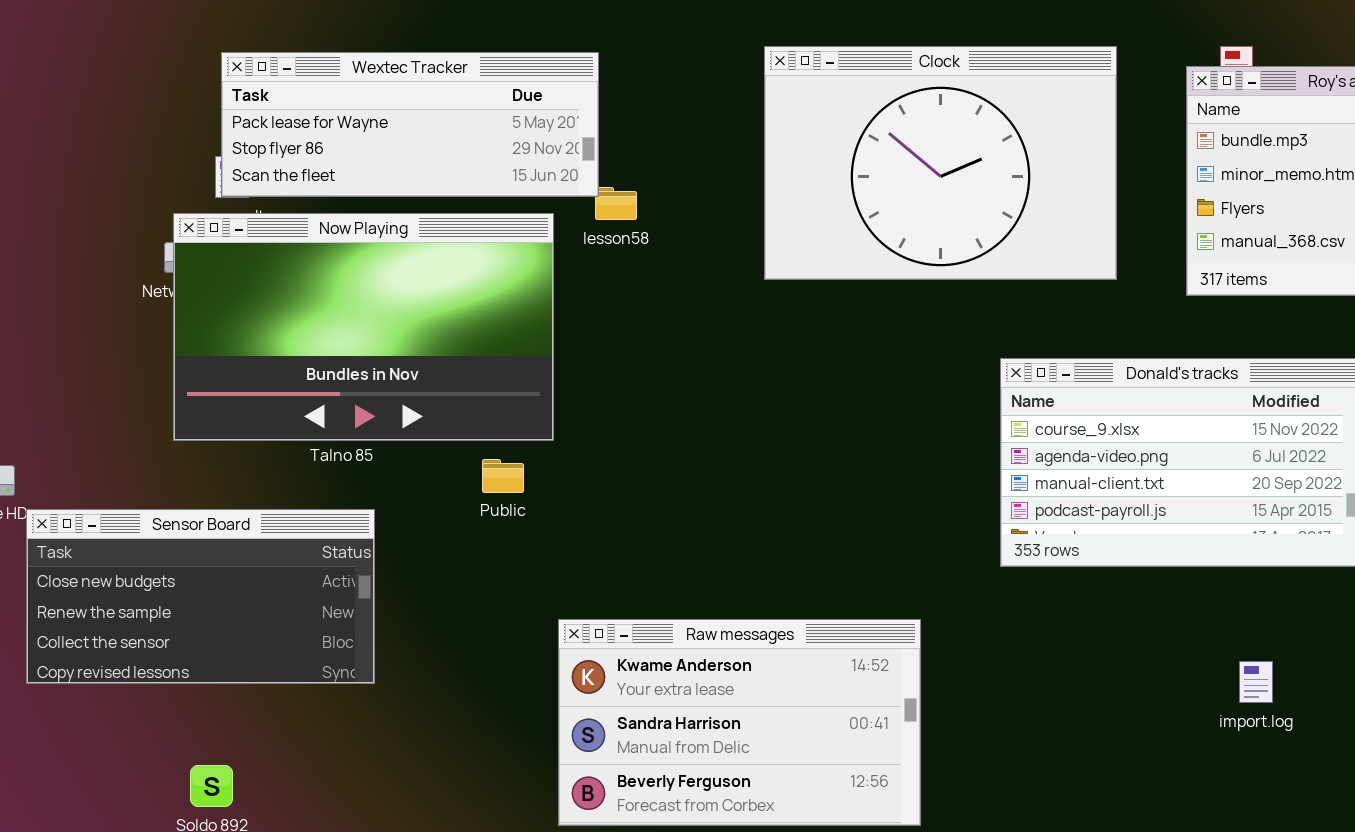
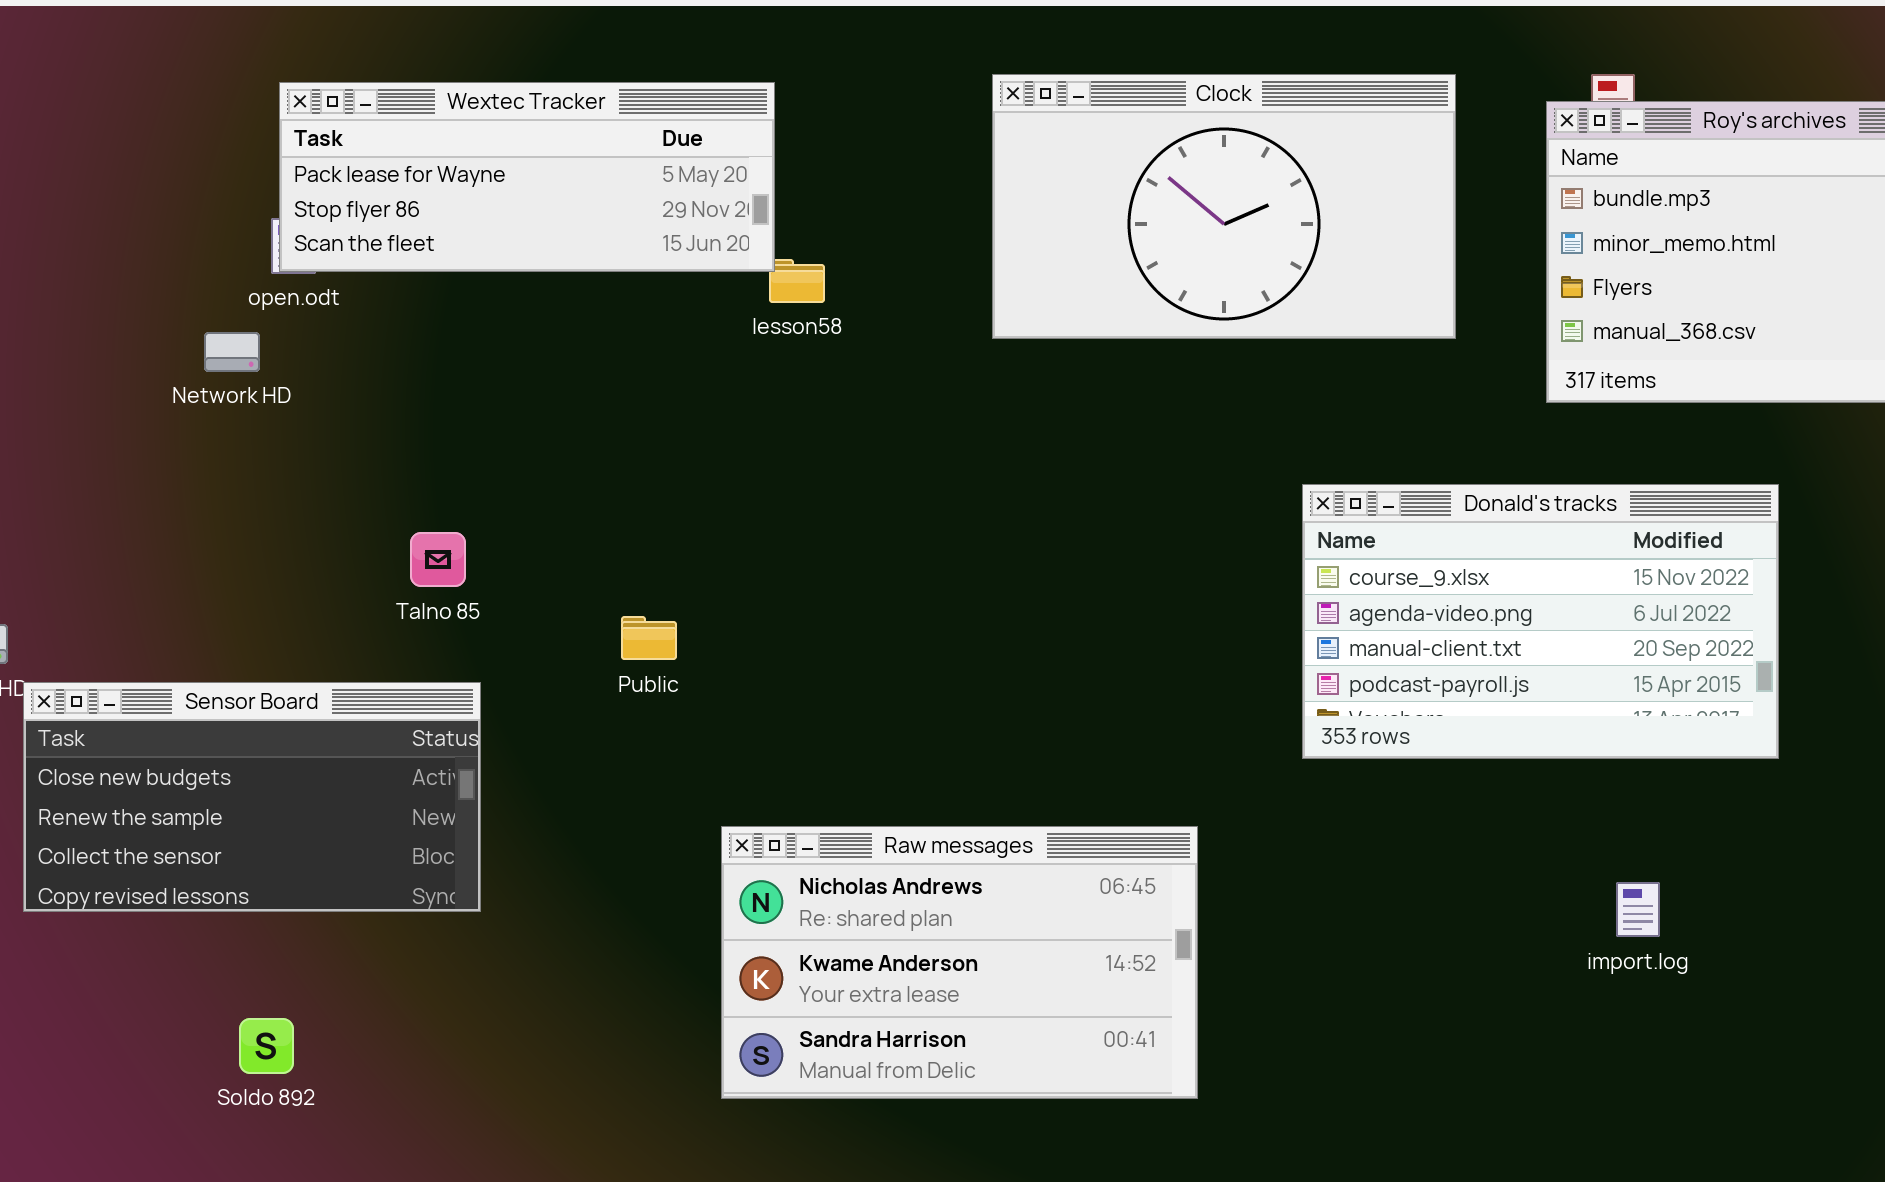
Clock: [764,46,1117,280] -> [992,74,1456,339], resized
Now Playing: [173,213,554,441] -> none, closed
Raw messages: [558,619,921,826] -> [721,826,1198,1099], scrolled up 1 row

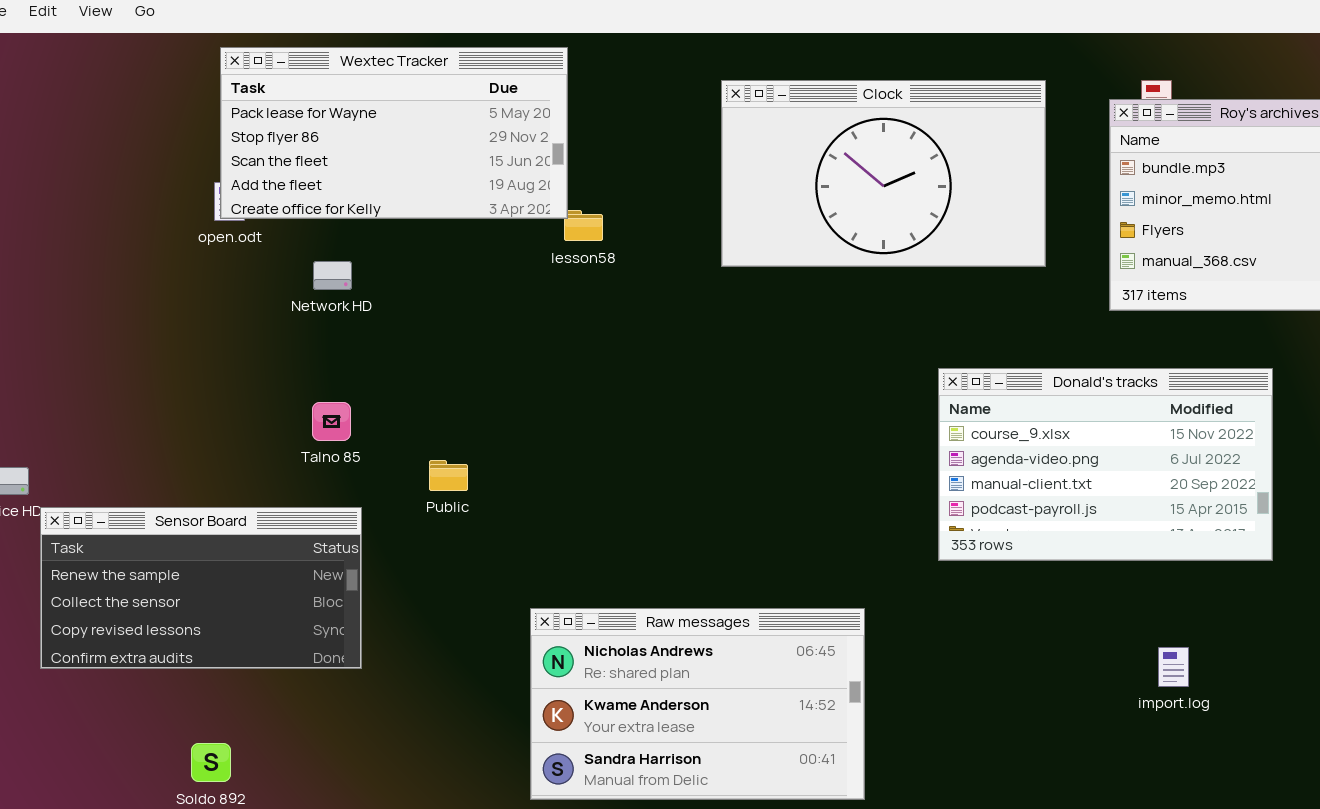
Wextec Tracker: [279,82,775,272] -> [220,47,568,219], resized
Network HD: [204,332,260,372] -> [313,261,352,290], moved
Public: [621,616,677,660] -> [429,460,468,491], moved
Sensor Board: [23,682,481,912] -> [40,507,362,669], scrolled down 1 row

